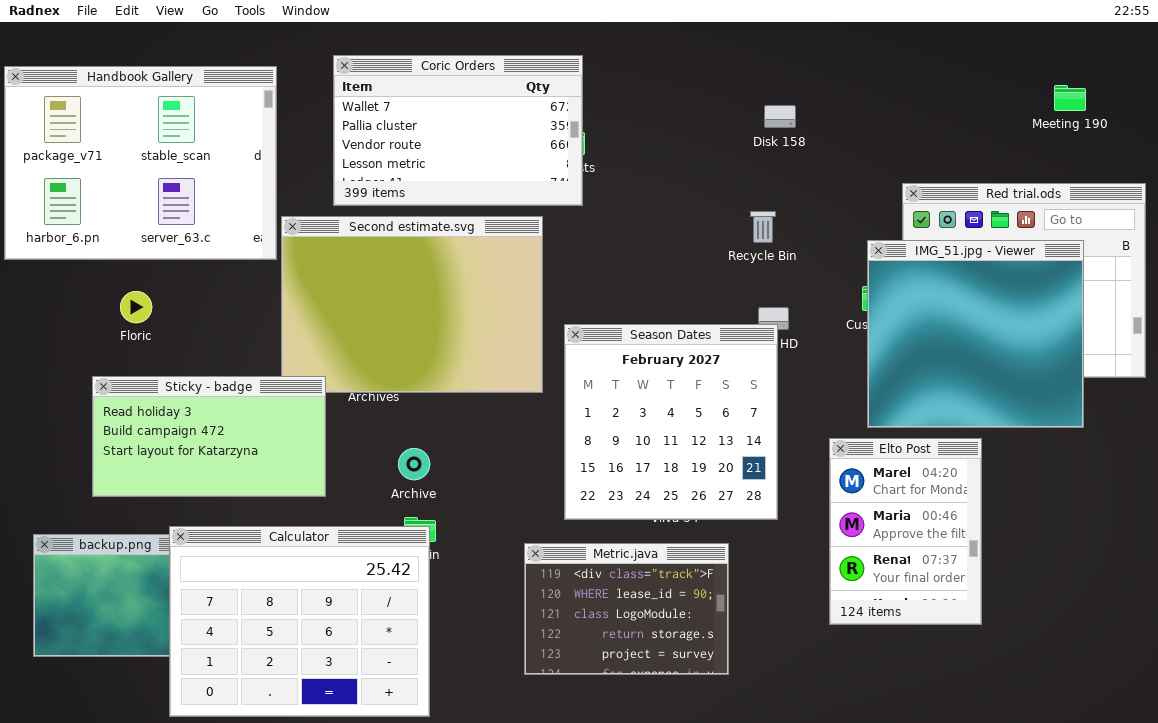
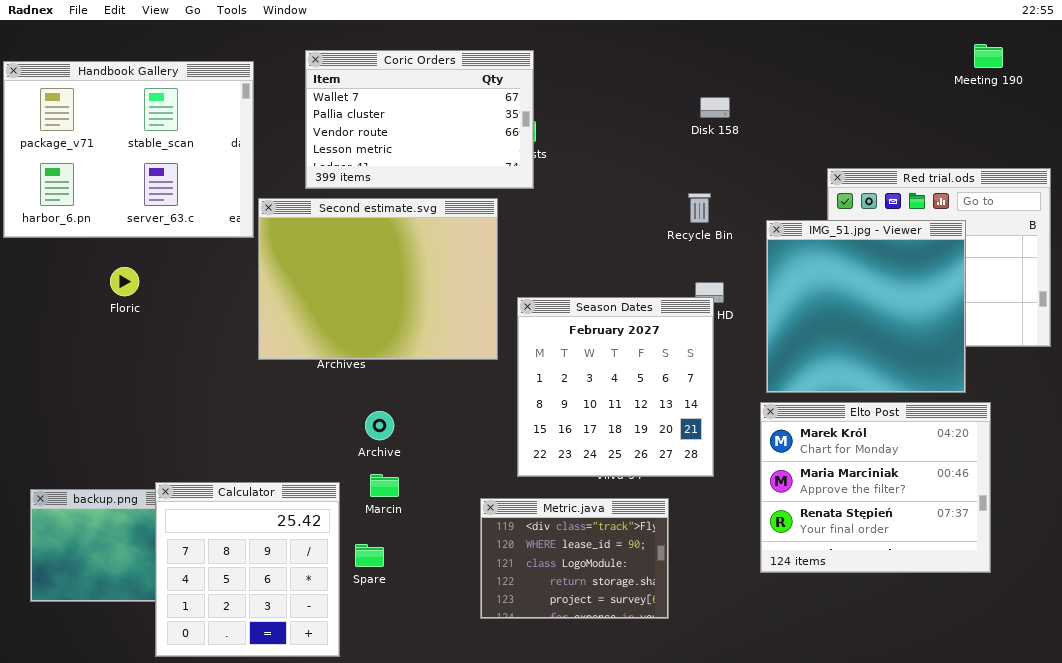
Meeting 190: [1054,85,1086,111] -> [974,44,1003,68], moved
IMG_51.jpg - Viewer: [867,240,1084,428] -> [766,220,966,393], moved
Sticky - badge: [92,376,326,497] -> none, closed
Elto Post: [829,438,982,625] -> [760,402,991,573], resized
Calculator: [169,526,430,717] -> [155,482,340,657], resized

